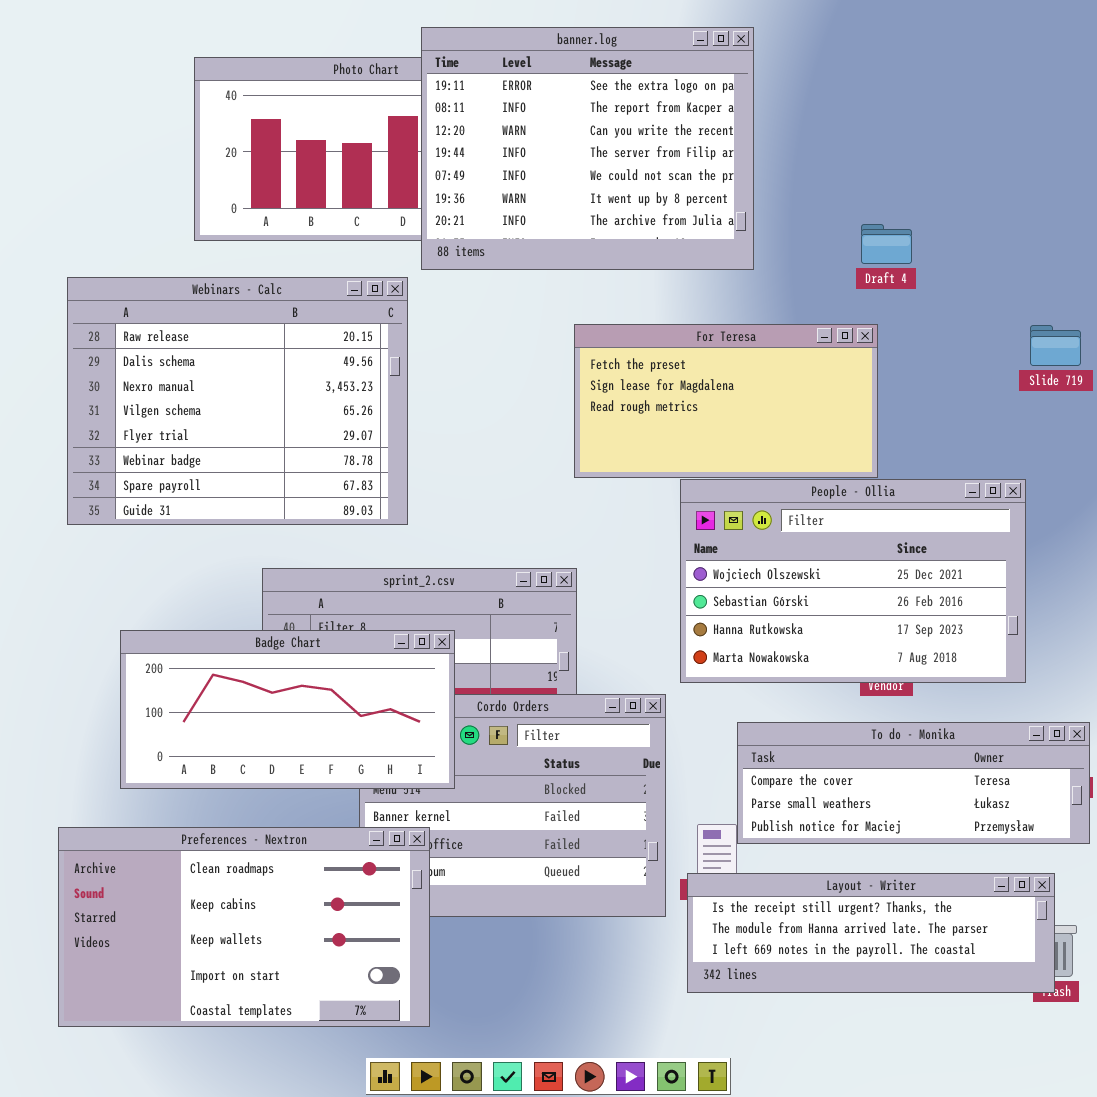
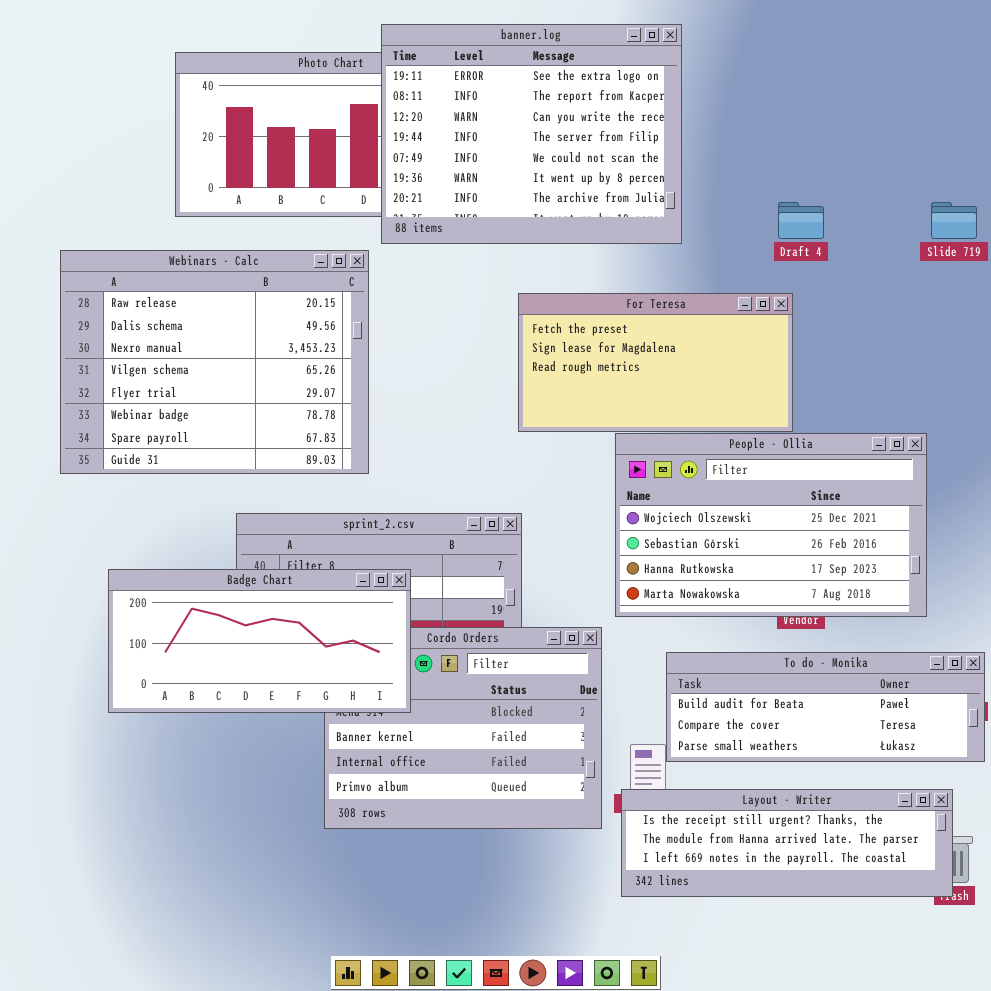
Slide 719: [1030,325,1081,366] -> [931,202,977,239], moved
To do - Monika: [737,722,1090,844] -> [666,652,985,762], scrolled up 1 row
Preferences - Nextron: [58,827,430,1027] -> none, closed

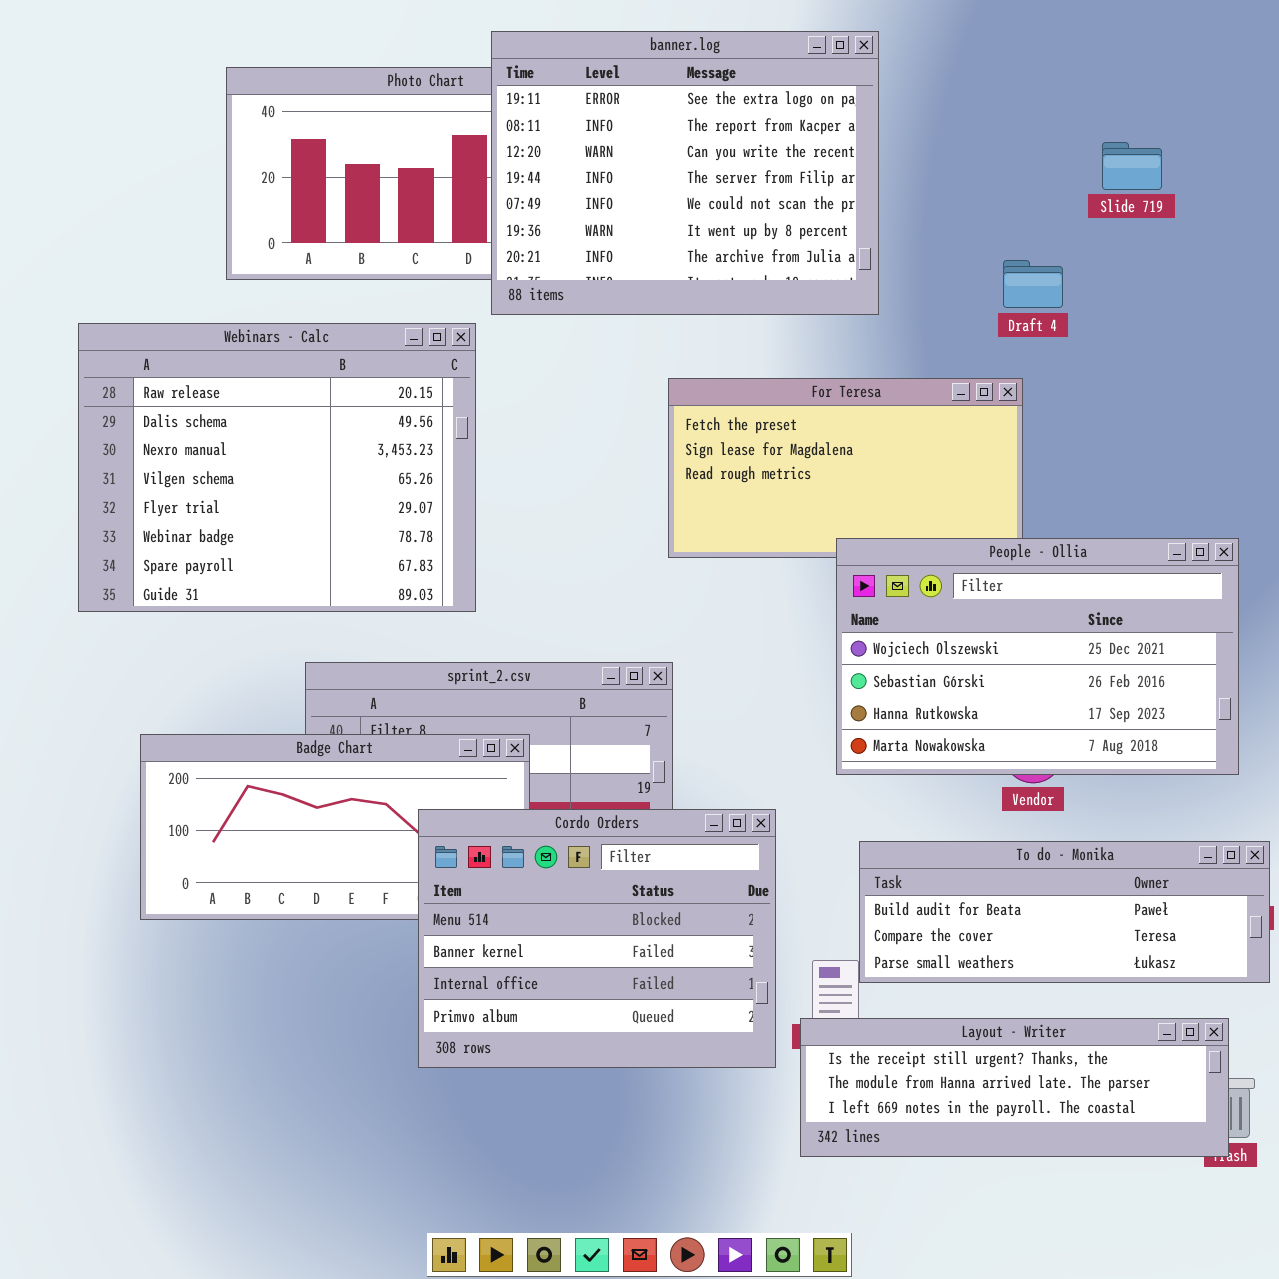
Slide 719: [931,202,977,239] -> [1102,142,1162,190], moved
People - Ollia: [615,433,927,617] -> [836,538,1239,775], moved
Cordo Orders: [324,627,602,829] -> [418,809,776,1068], raised

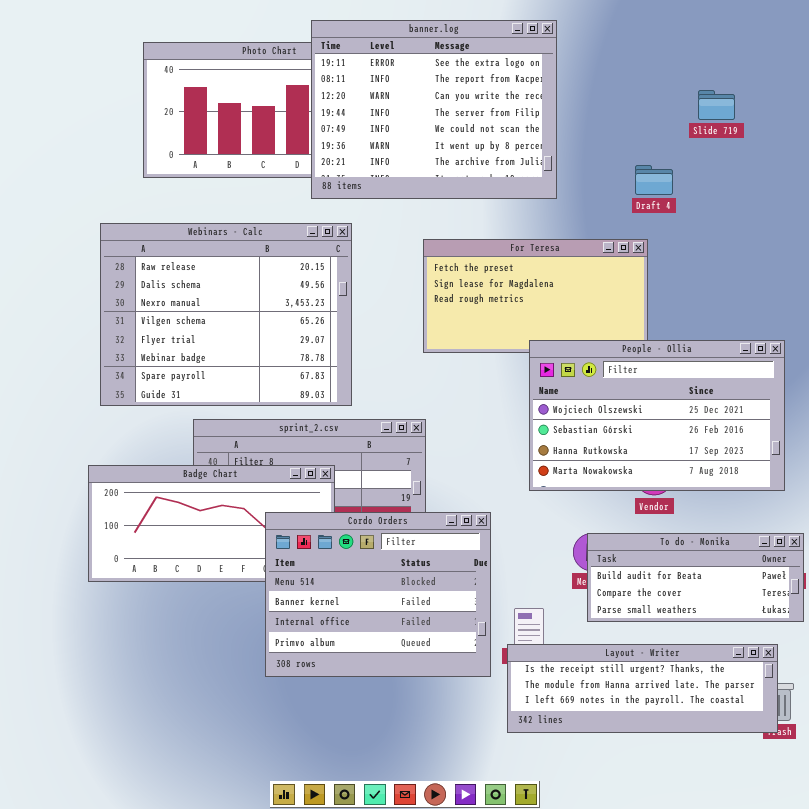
Webinars - Calc: [78,323,476,612] -> [100,223,352,406], moved
To do - Monika: [859,841,1270,983] -> [587,533,804,622], resized

